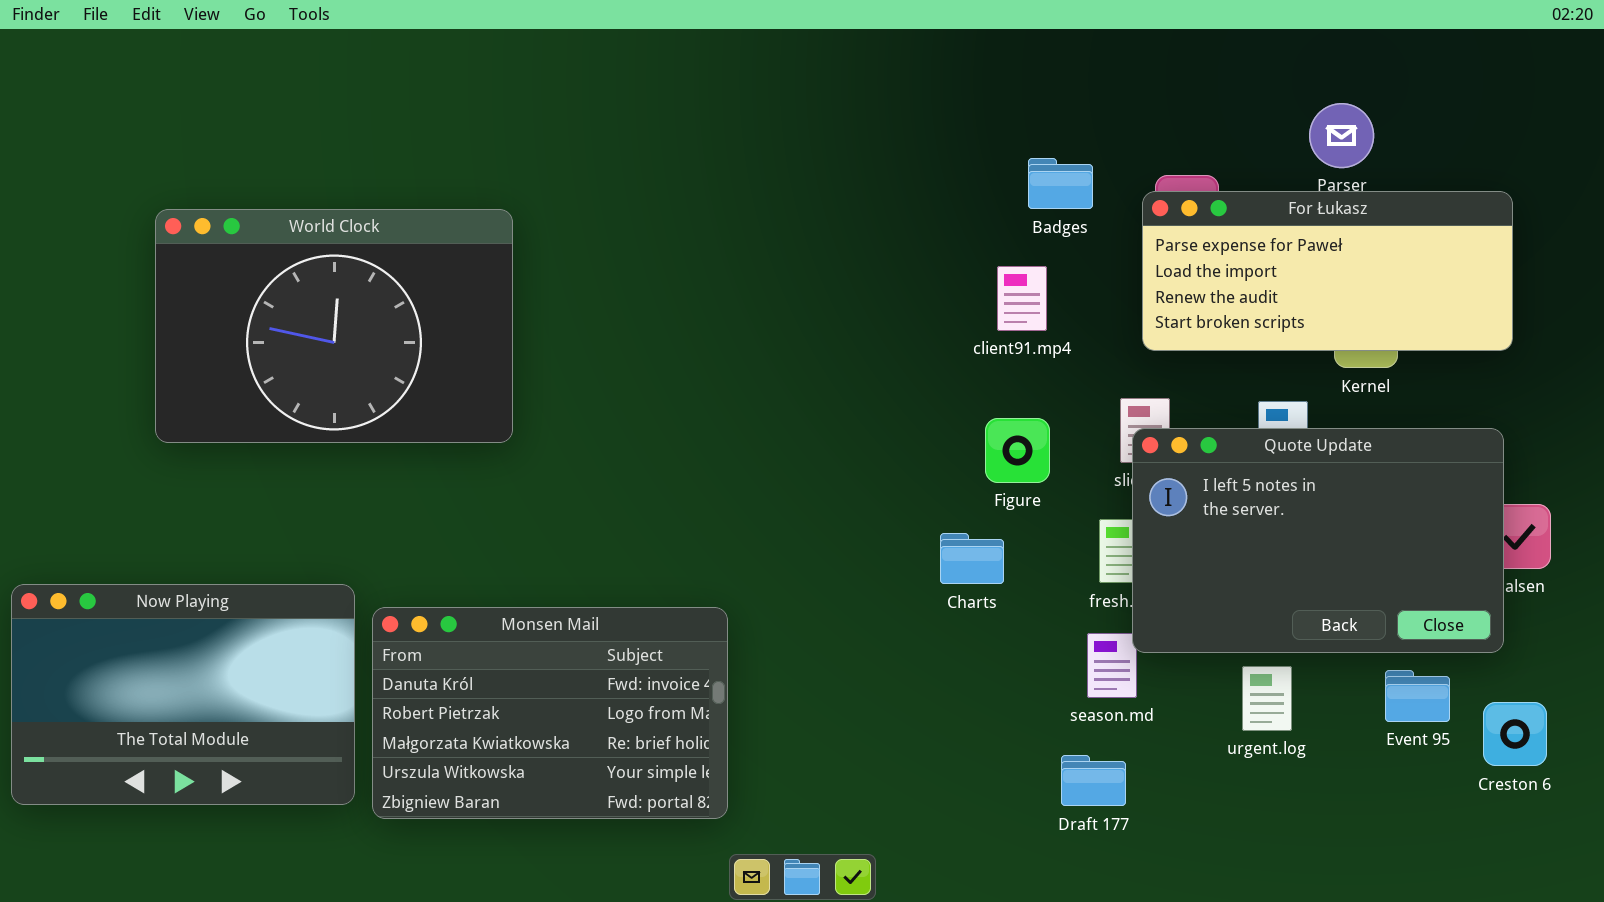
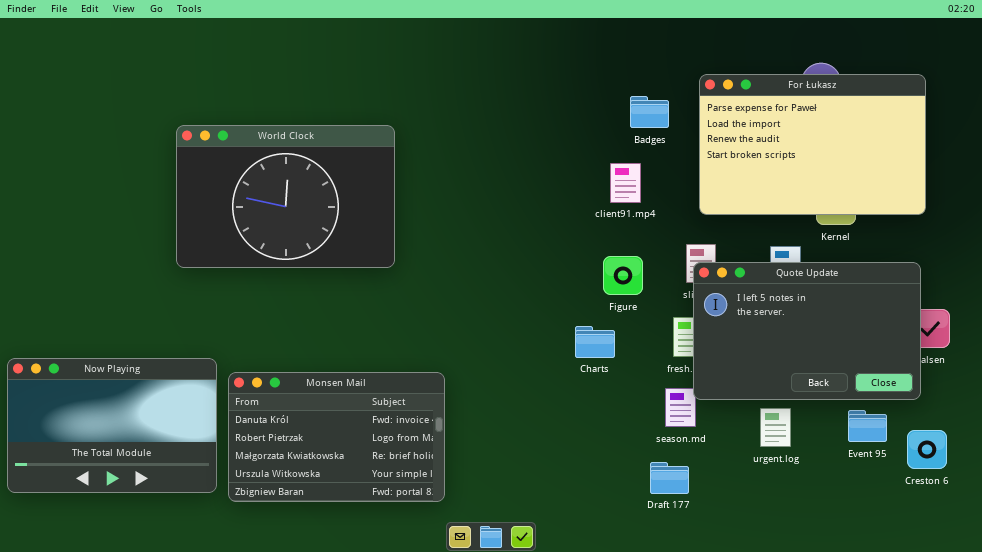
For Łukasz: [1142,191,1513,351] -> [699,74,926,215], resized
World Clock: [155,209,513,443] -> [176,125,395,268], moved

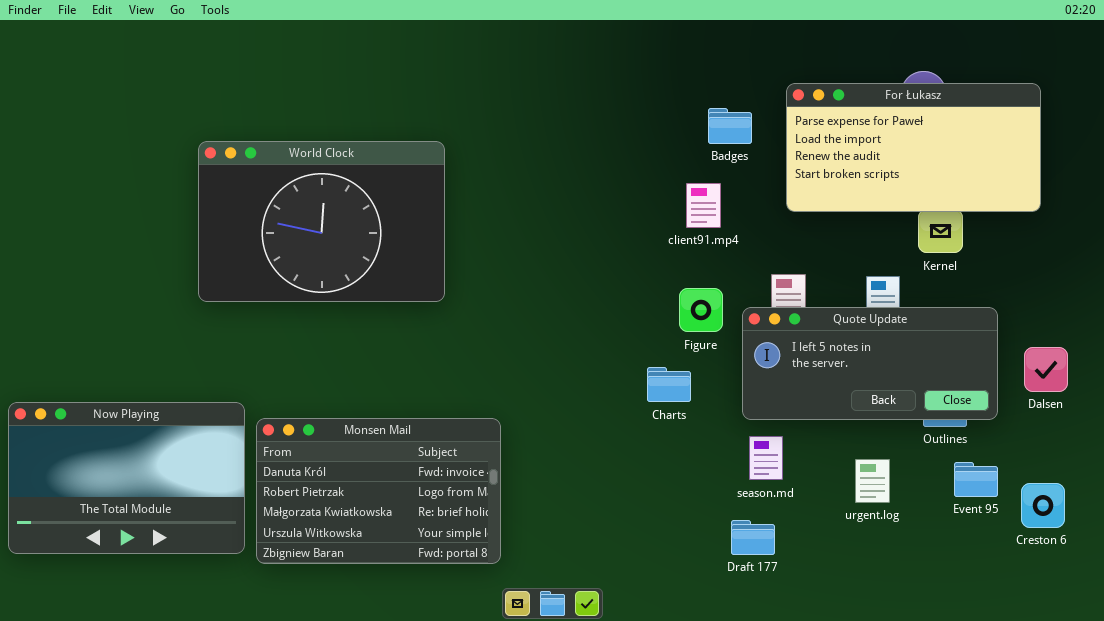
For Łukasz: [699,74,926,215] -> [786,83,1041,212], resized
Quote Update: [693,262,921,400] -> [742,307,998,420], moved, resized

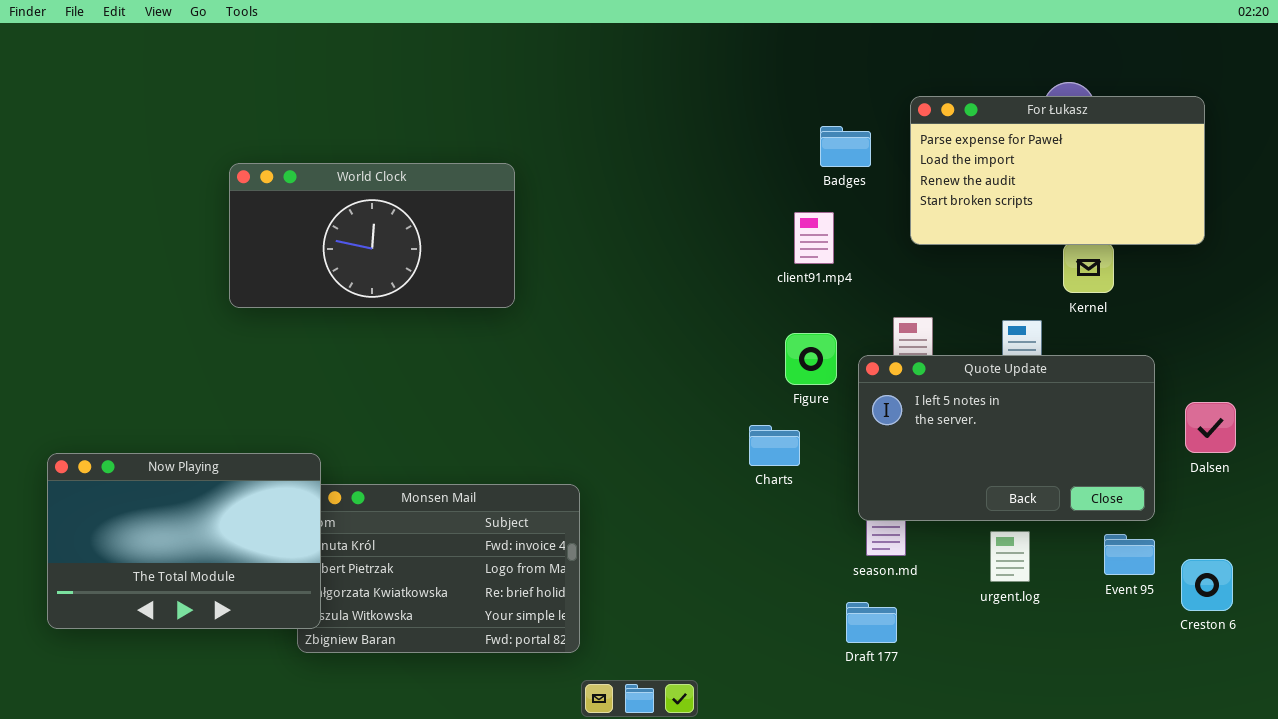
World Clock: [198,141,445,302] -> [229,163,515,308], resized
Quote Update: [742,307,998,420] -> [858,355,1155,521], resized
Now Playing: [8,402,245,554] -> [47,453,321,629], moved

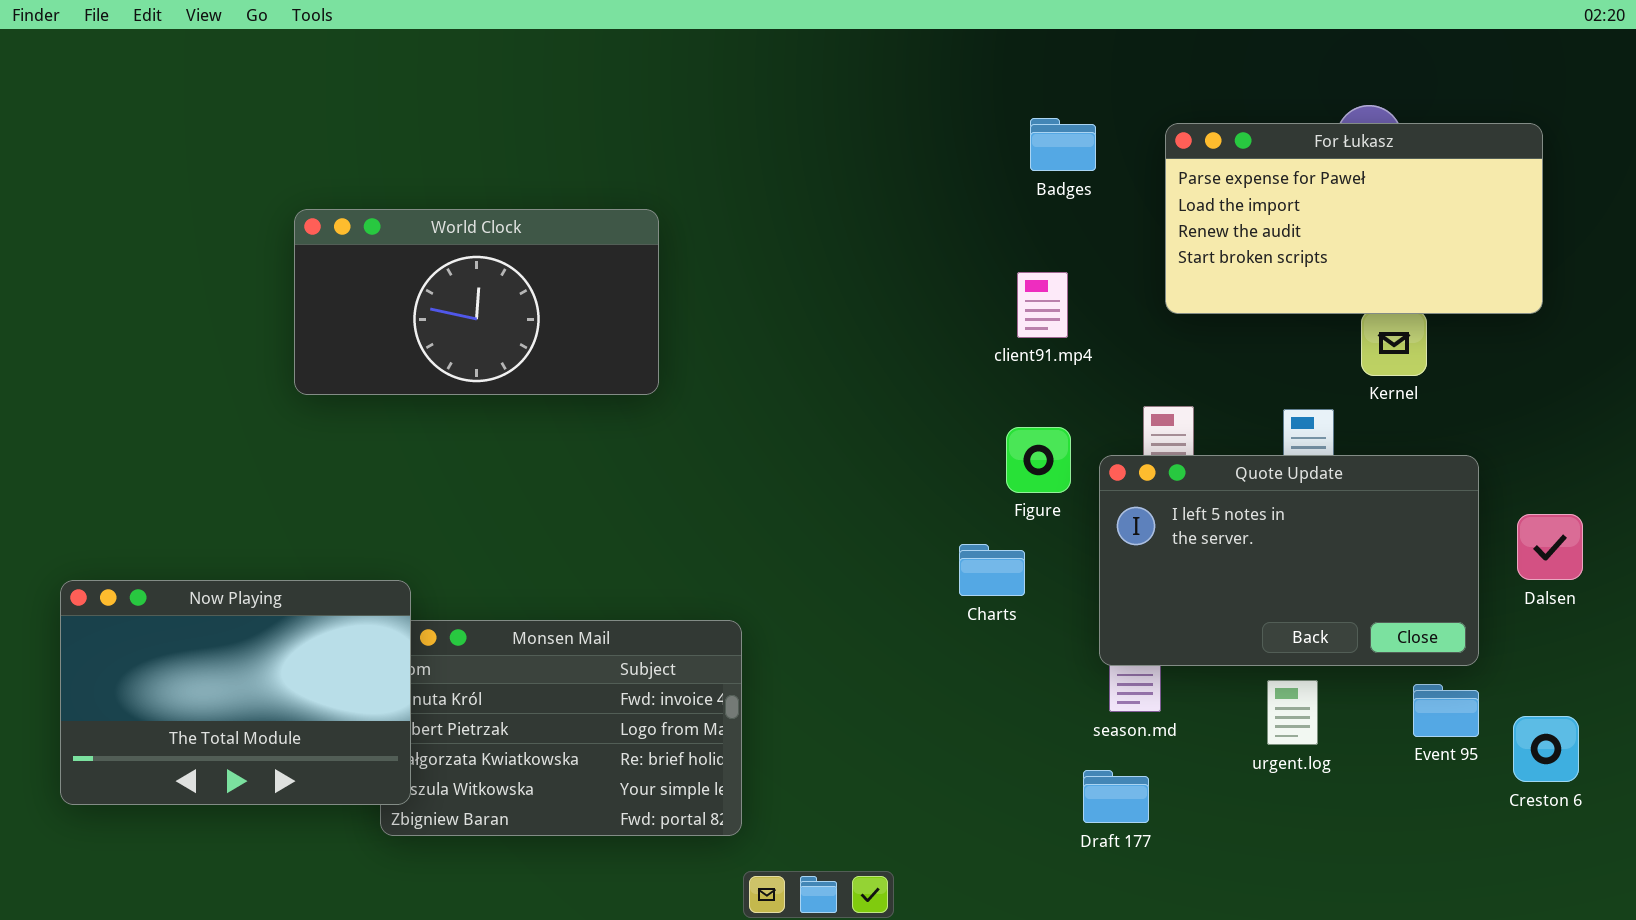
Badges: [820,126,871,167] -> [1030,118,1096,171], moved

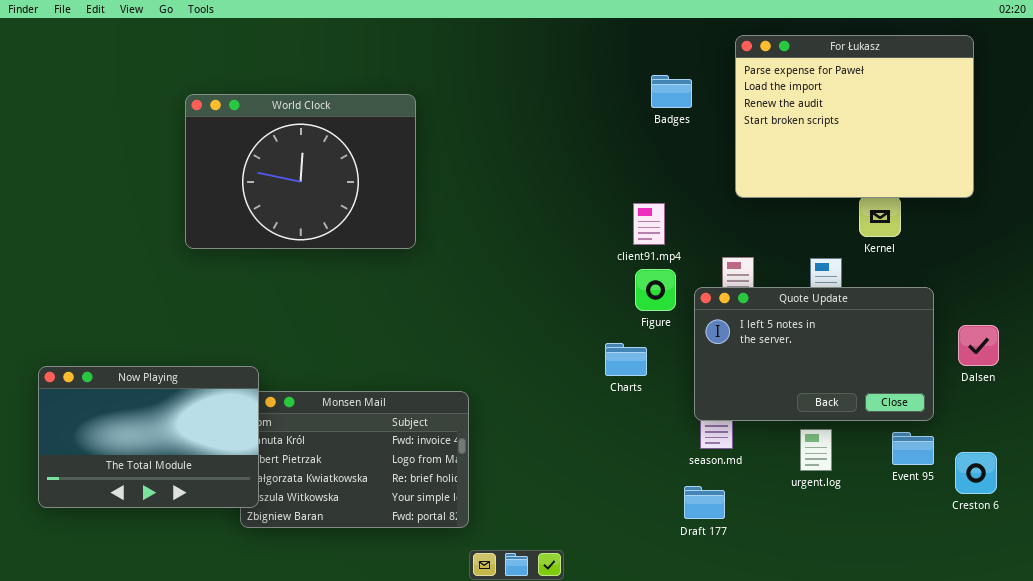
For Łukasz: [1165,123,1543,314] -> [735,35,974,198], resized
World Clock: [294,209,659,395] -> [185,94,416,249], resized
client91.mp4: [1017,272,1068,338] -> [633,203,665,245], moved

